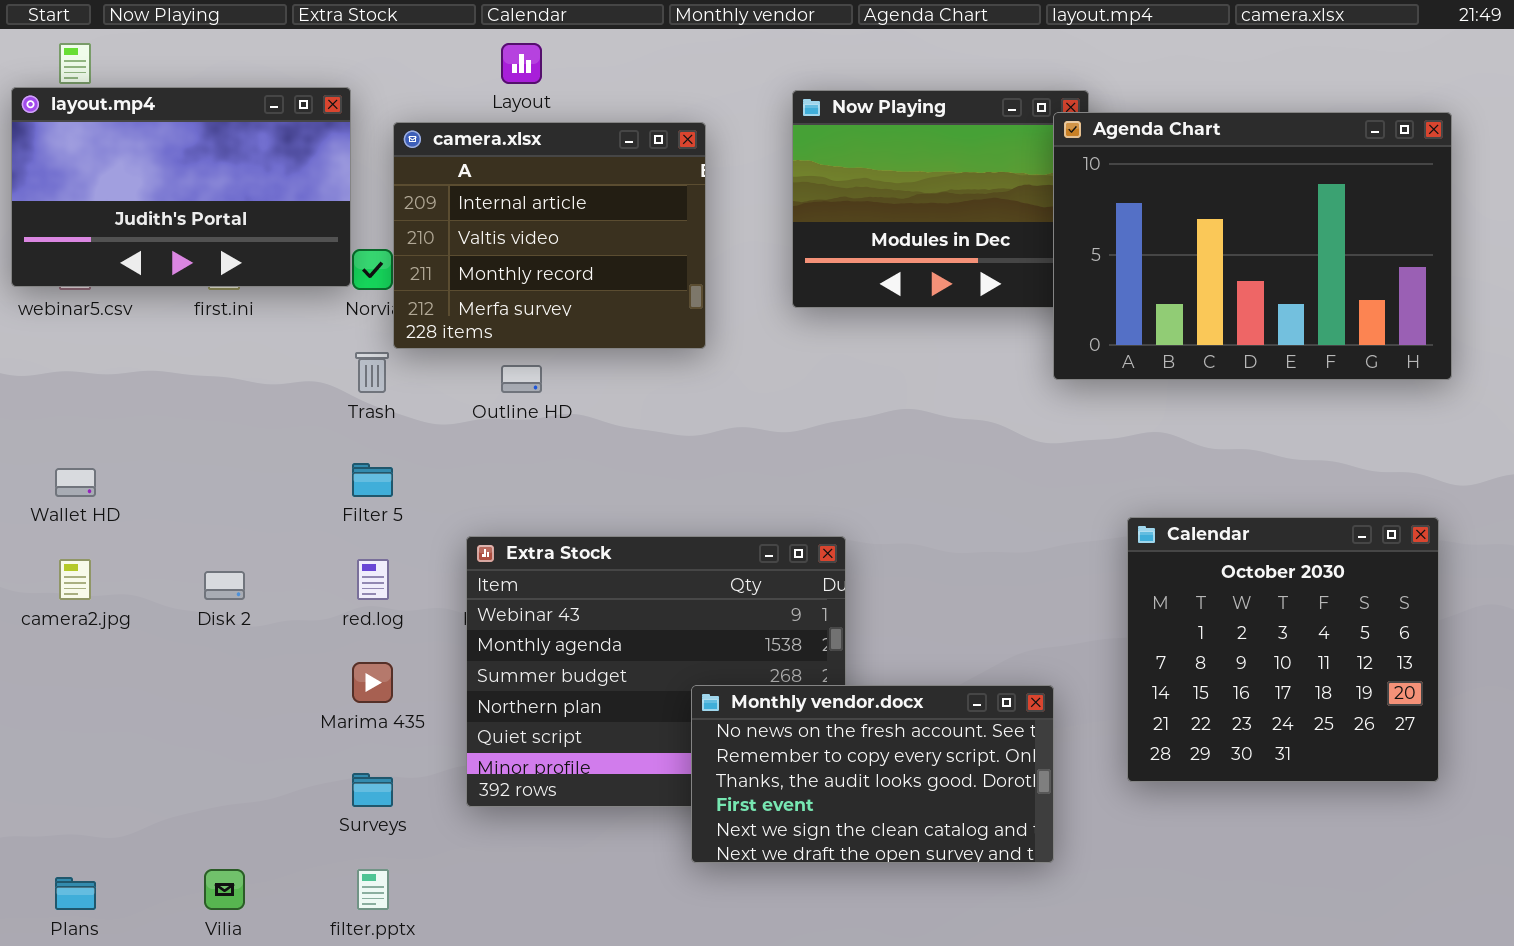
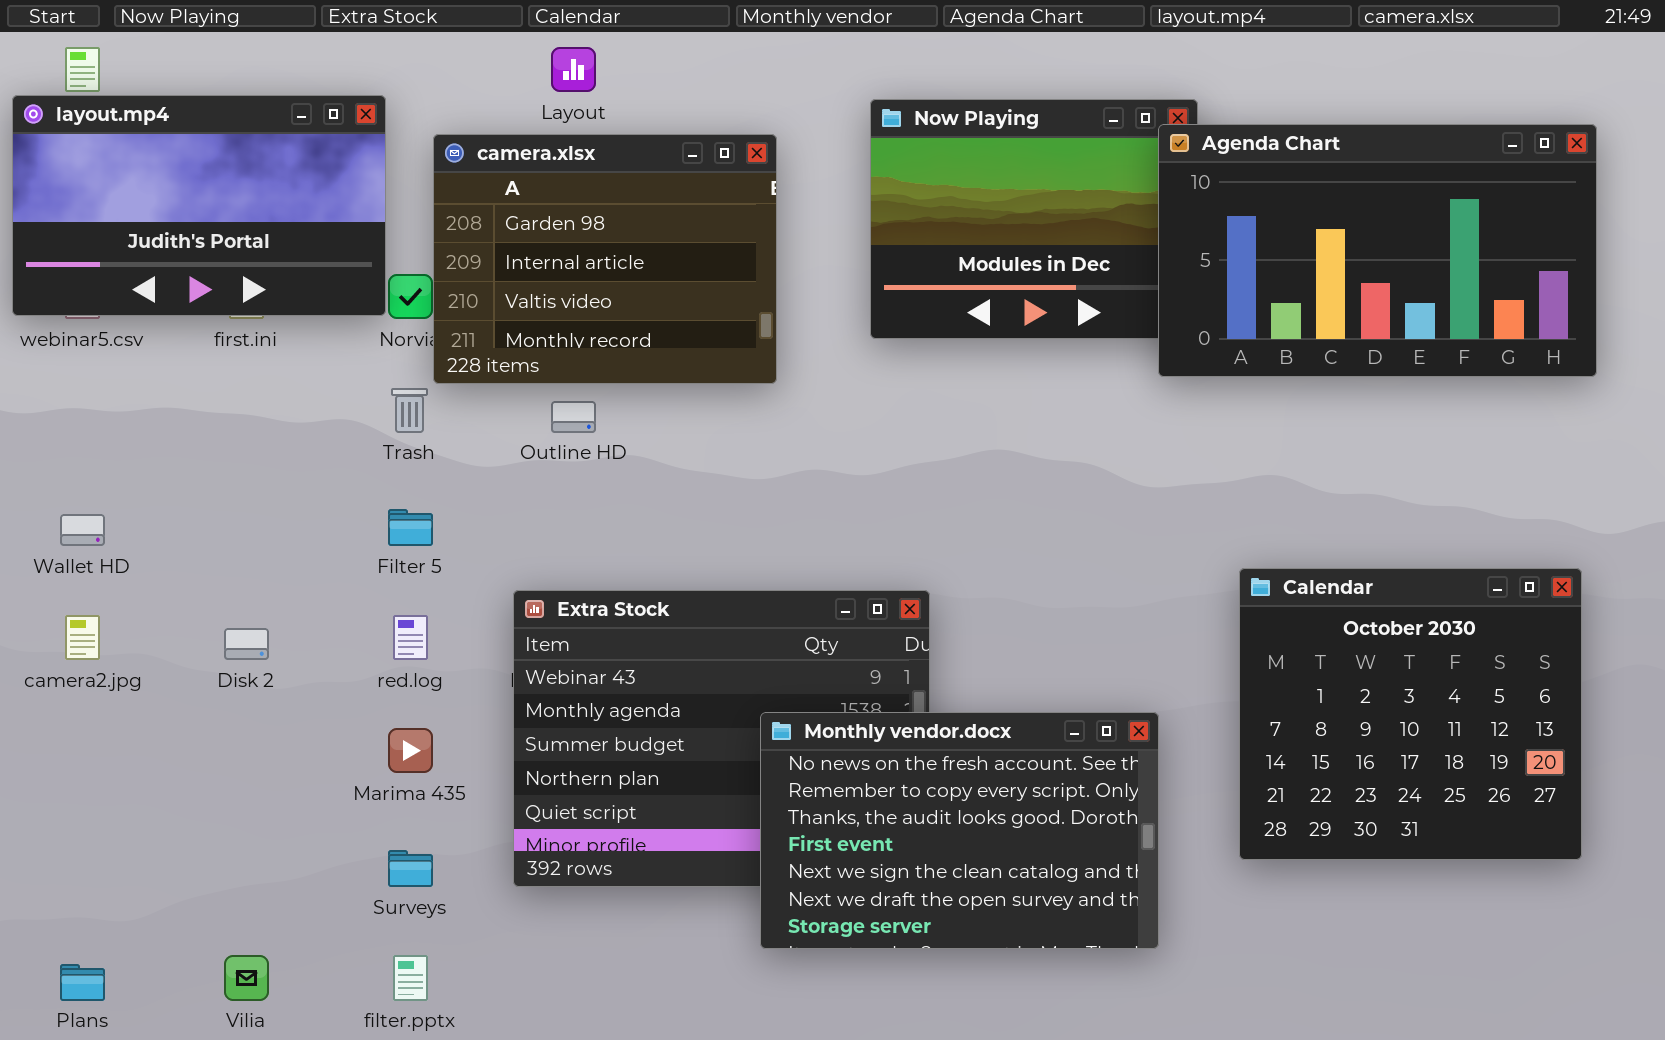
Agenda Chart: [1053,112,1452,380] -> [1158,124,1597,377], resized
camera.xlsx: [393,122,706,349] -> [433,134,777,384], scrolled up 1 row
Monthly vendor.docx: [691,685,1054,863] -> [760,712,1159,949], resized

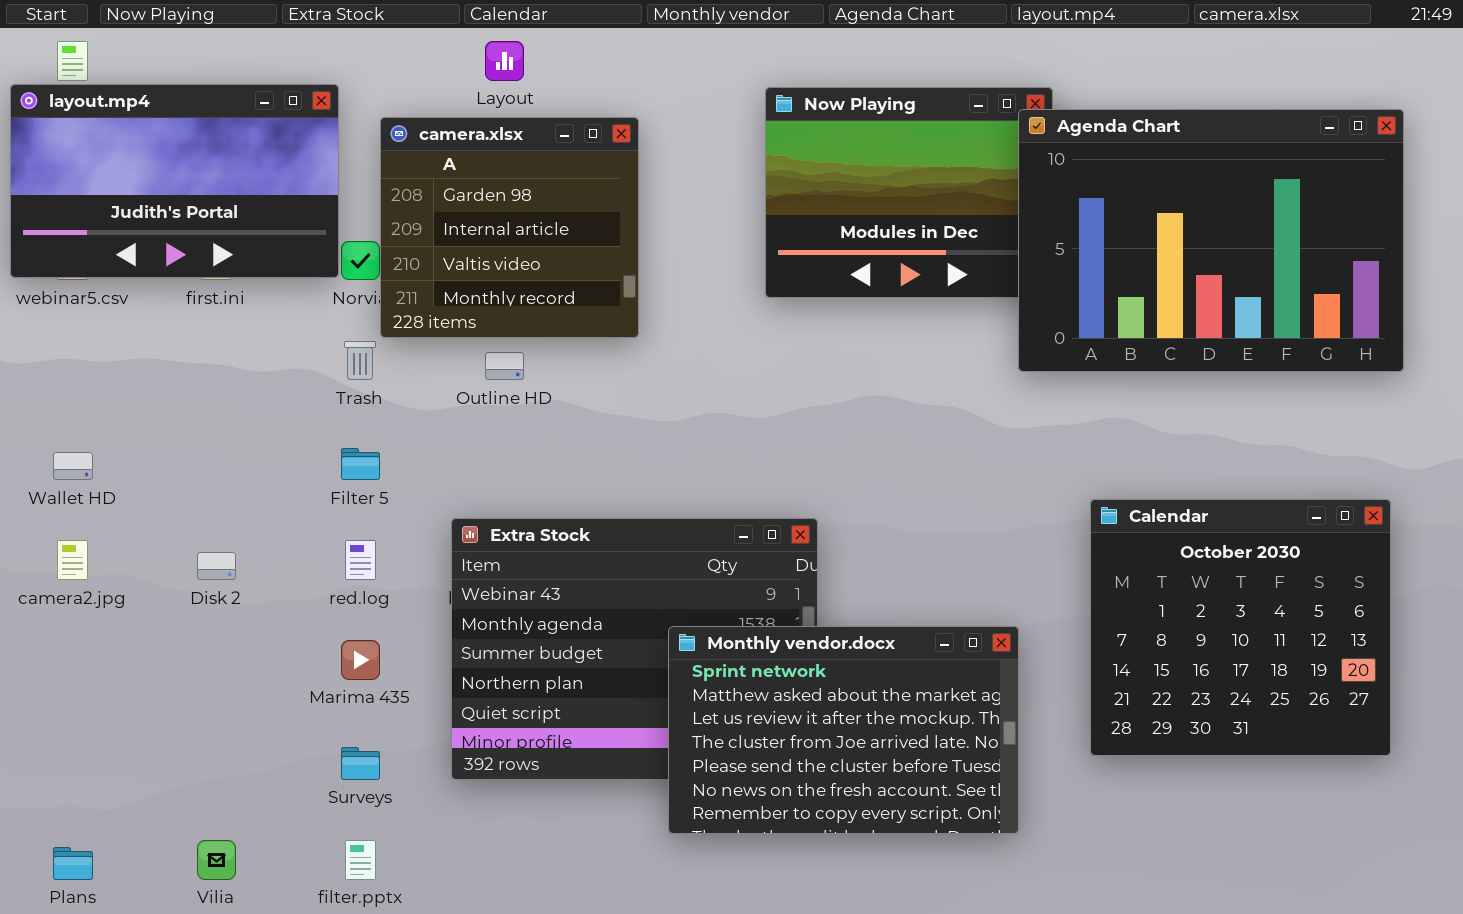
Agenda Chart: [1158,124,1597,377] -> [1018,109,1404,372], resized
camera.xlsx: [433,134,777,384] -> [380,117,639,338], resized
Monthly vendor.docx: [760,712,1159,949] -> [668,626,1019,834], scrolled up 5 rows

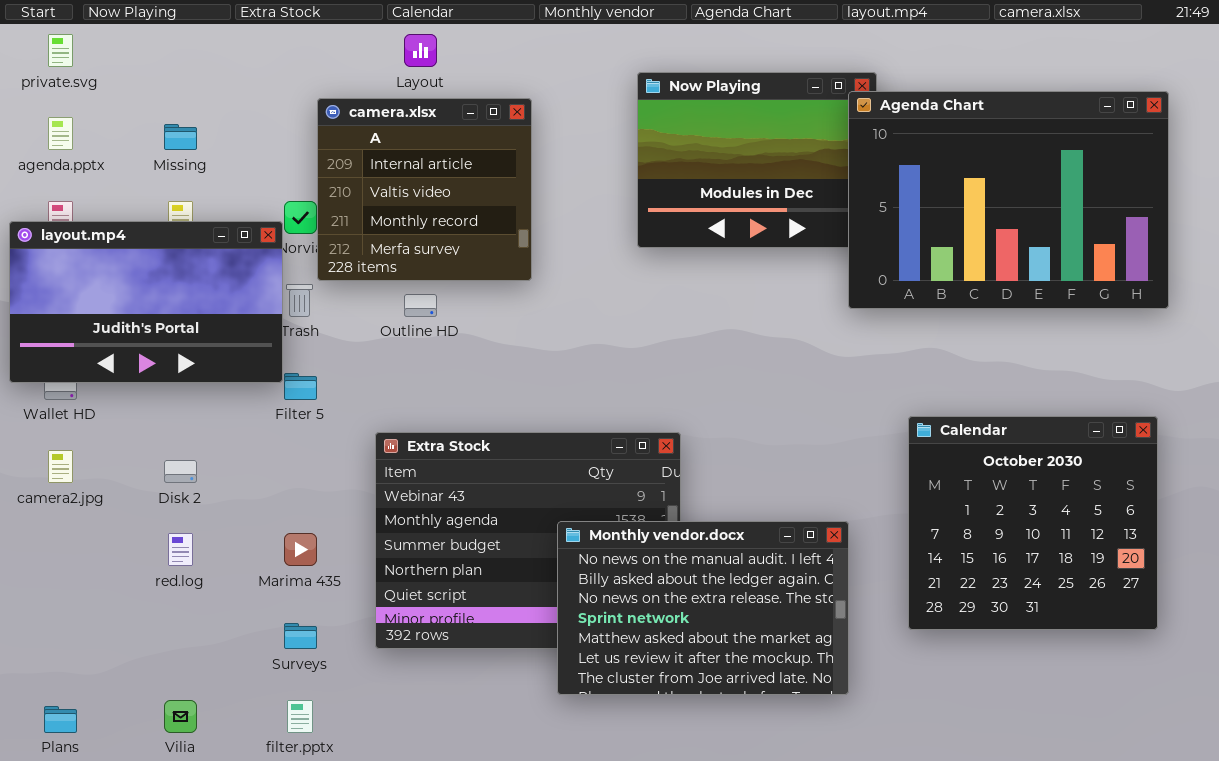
layout.mp4: [10,84,339,278] -> [9,221,283,383], moved
camera.xlsx: [380,117,639,338] -> [317,98,532,281], scrolled down 1 row
red.log: [345,540,376,580] -> [168,533,193,566], moved
Monthly vendor.docx: [668,626,1019,834] -> [557,521,849,695], scrolled up 3 rows

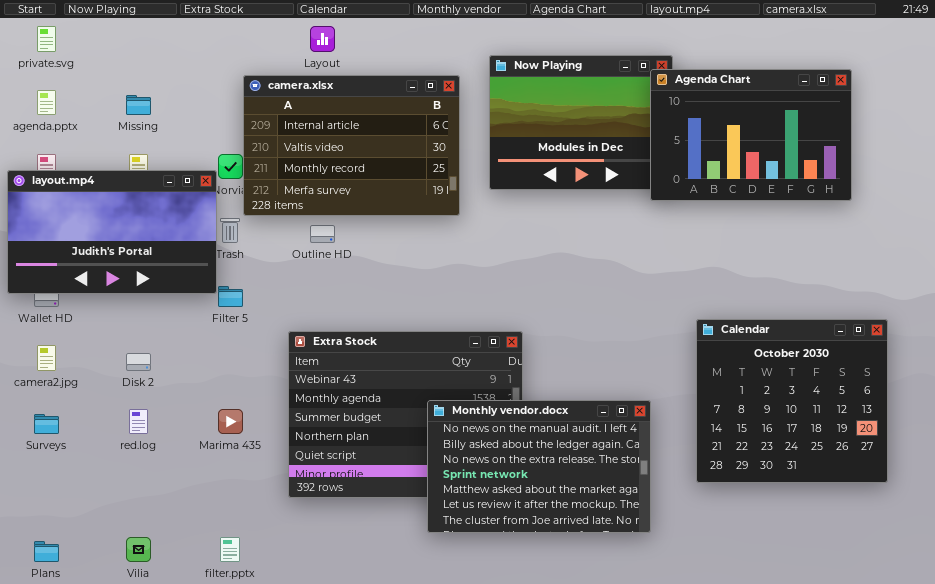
Agenda Chart: [848,91,1169,309] -> [650,69,852,201], resized
camera.xlsx: [317,98,532,281] -> [243,75,460,216], resized
Surveys: [284,623,317,649] -> [34,414,59,434], moved

